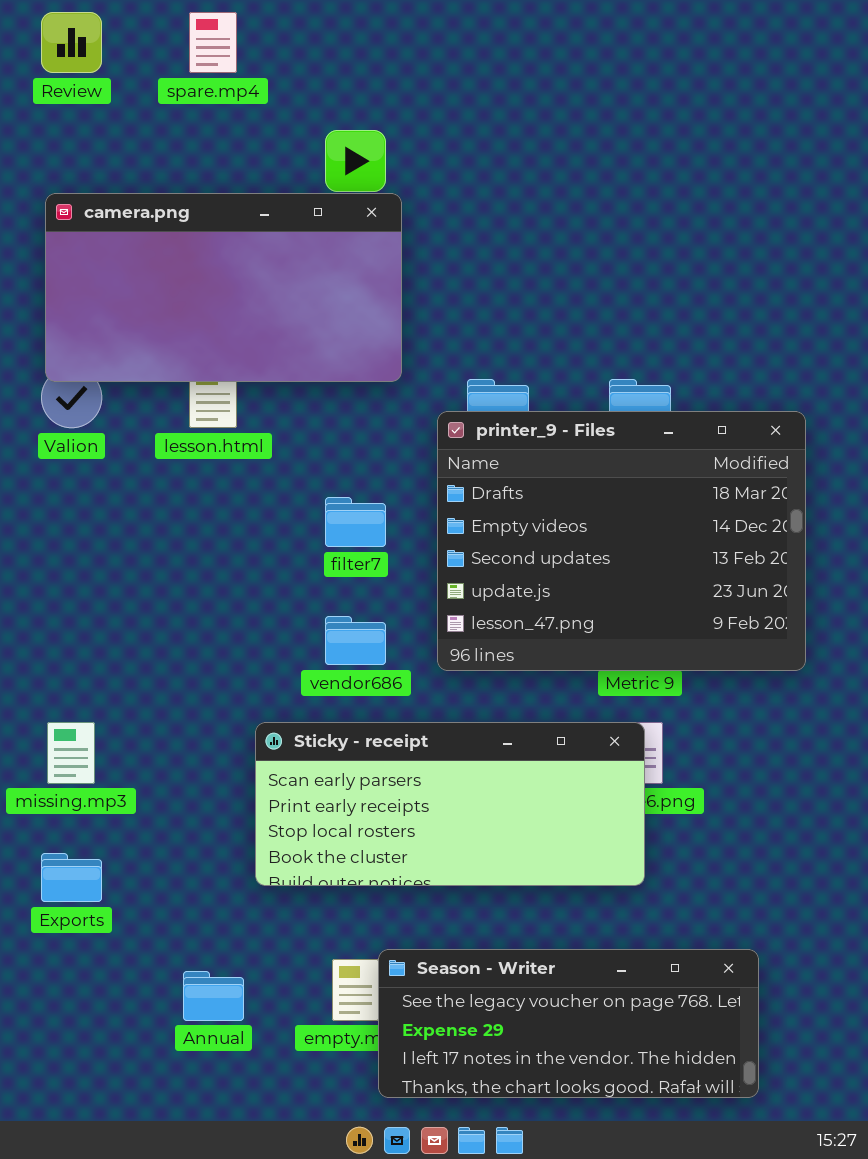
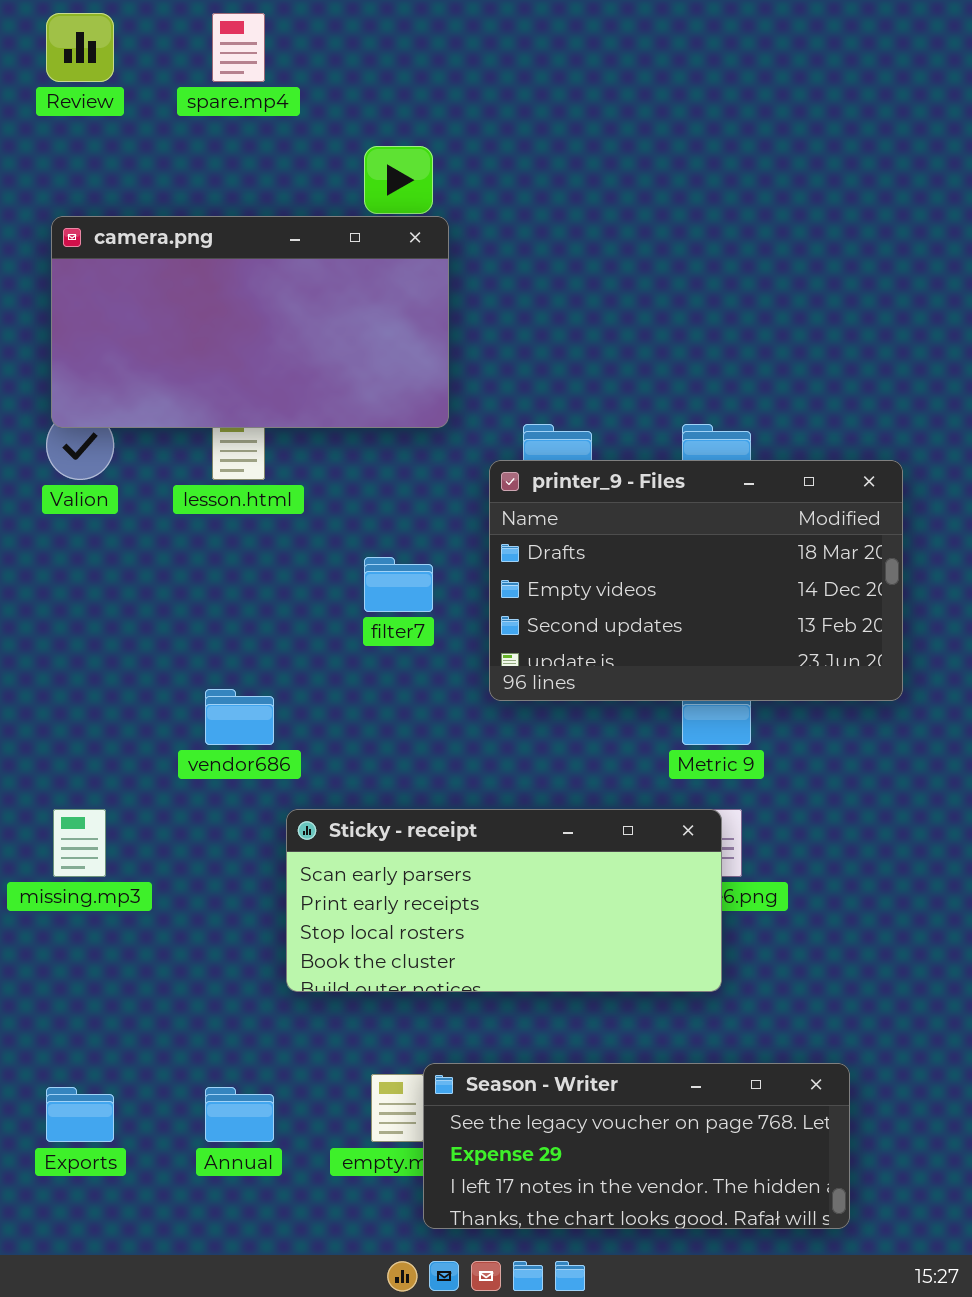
printer_9 - Files: [437,411,806,671] -> [489,460,903,701], resized
vendor686: [325,616,386,665] -> [205,689,274,745], moved
Exports: [41,853,102,902] -> [46,1087,114,1142], moved

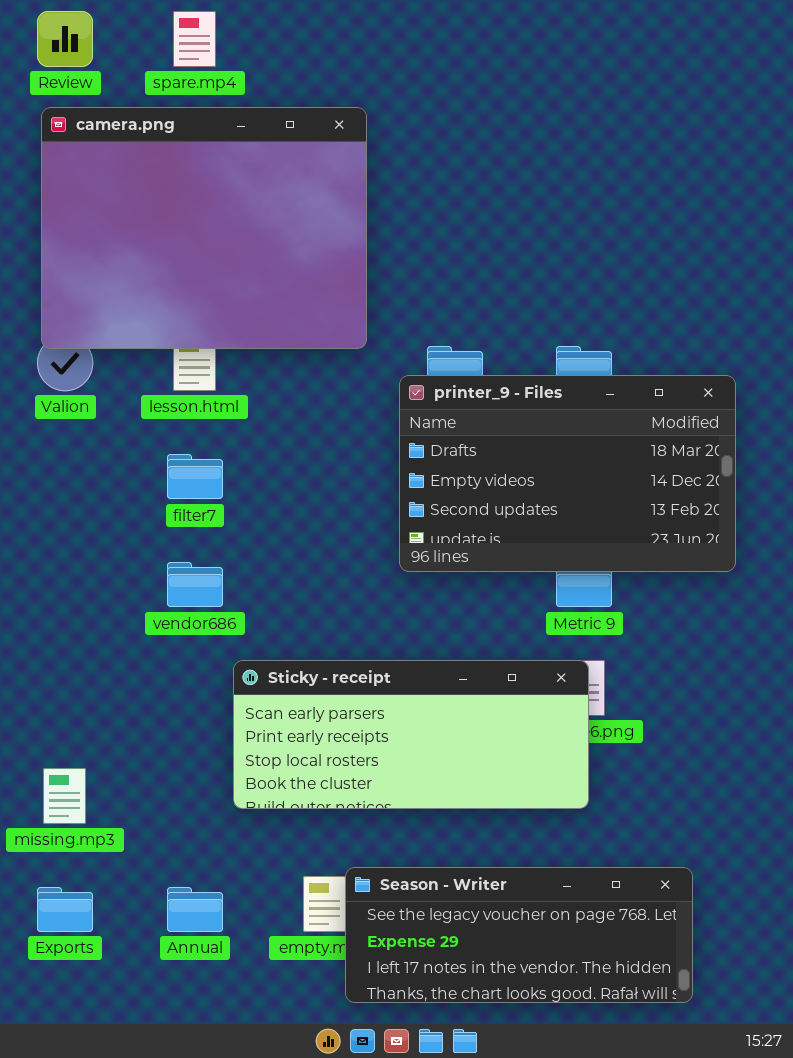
camera.png: [51,216,449,428] -> [41,107,367,349], resized
filter7: [364,557,433,612] -> [167,454,223,499], moved
missing.mp3: [53,809,106,877] -> [43,768,86,824], moved

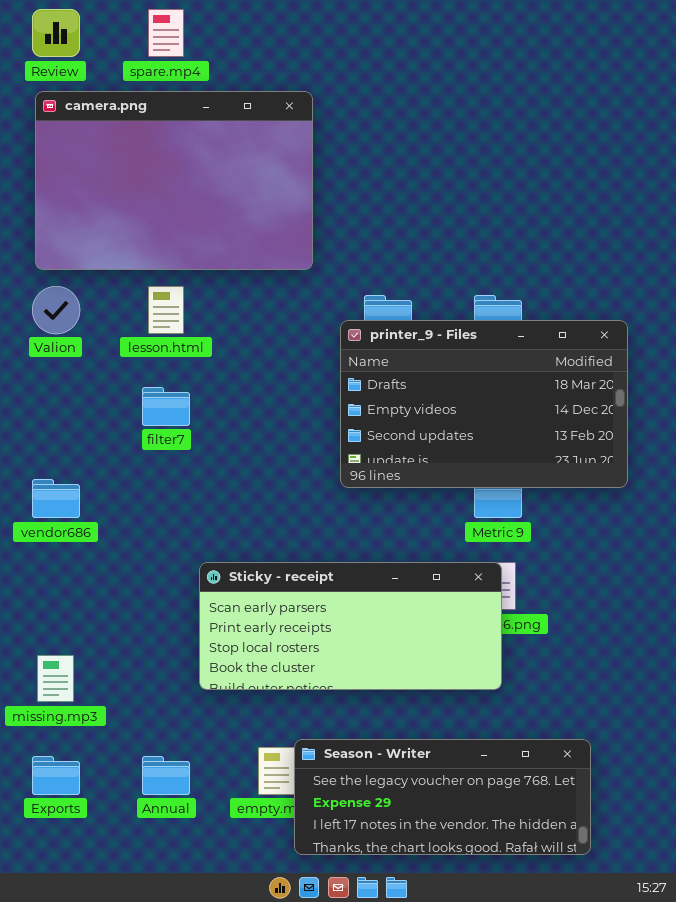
camera.png: [41,107,367,349] -> [35,91,313,270], resized
vendor686: [167,562,223,607] -> [32,479,80,518], moved

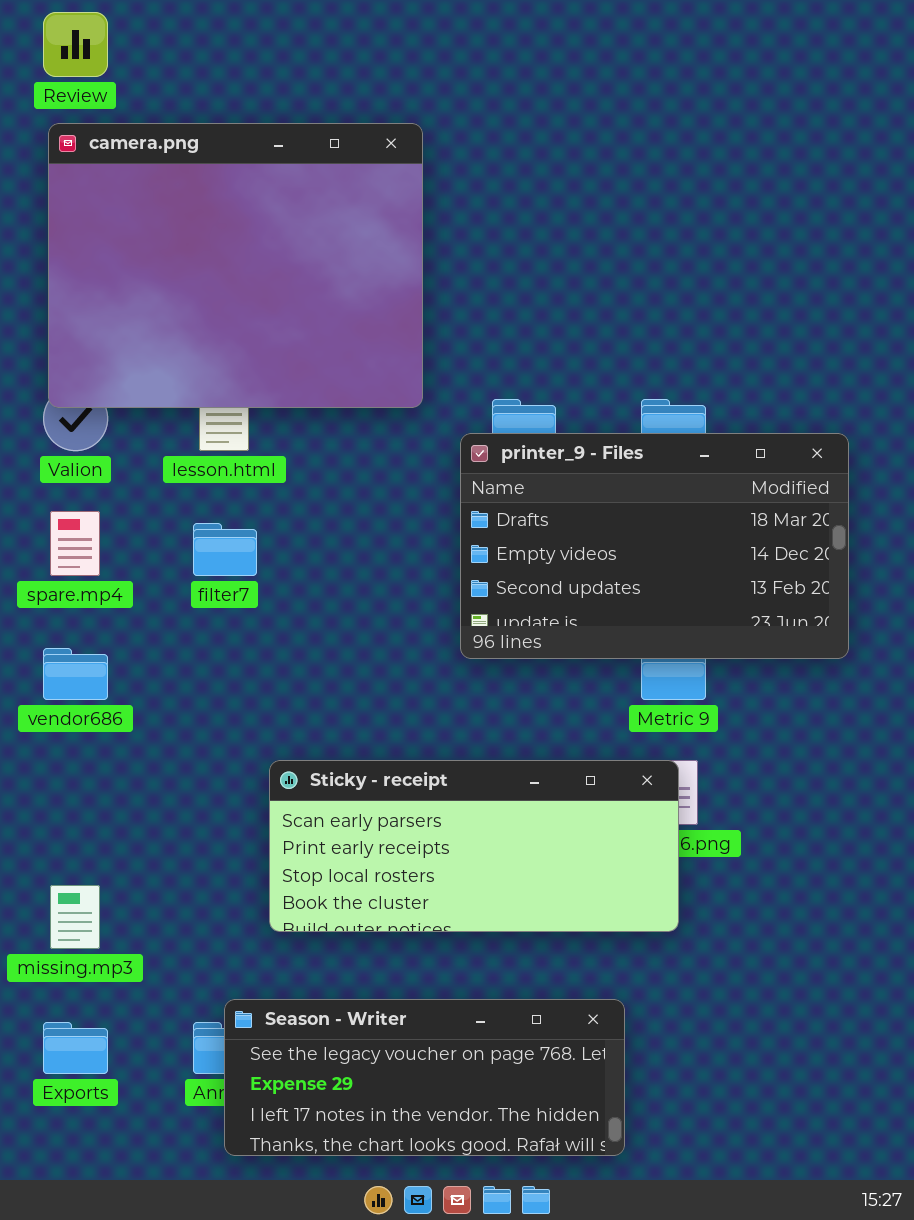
spare.mp4: [148,9,184,57] -> [50,511,100,576], moved
camera.png: [35,91,313,270] -> [48,123,423,408], resized
Season - Writer: [294,739,591,855] -> [224,999,625,1156], moved

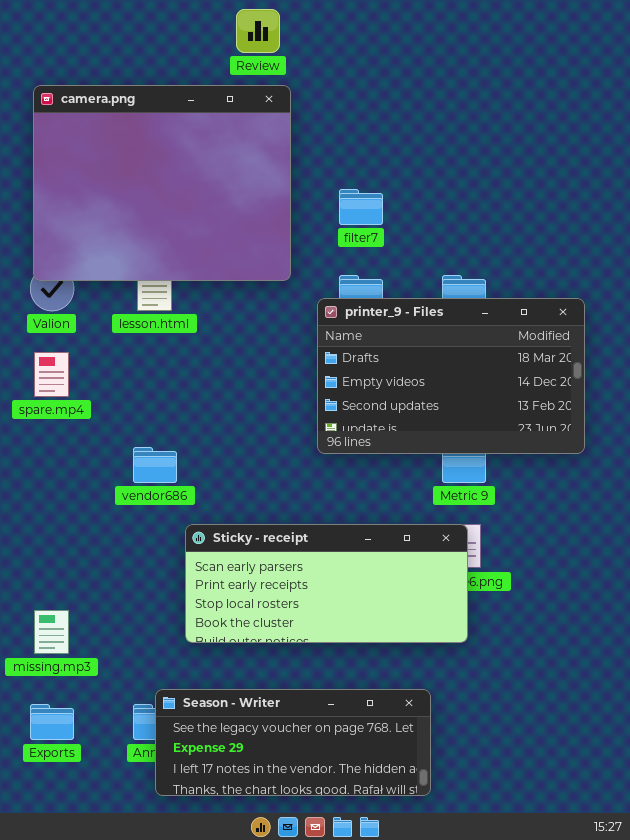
Review: [43,12,108,77] -> [236,9,280,53], moved
filter7: [193,523,257,576] -> [339,189,383,225], moved
vendor686: [43,648,108,700] -> [133,447,177,483], moved

